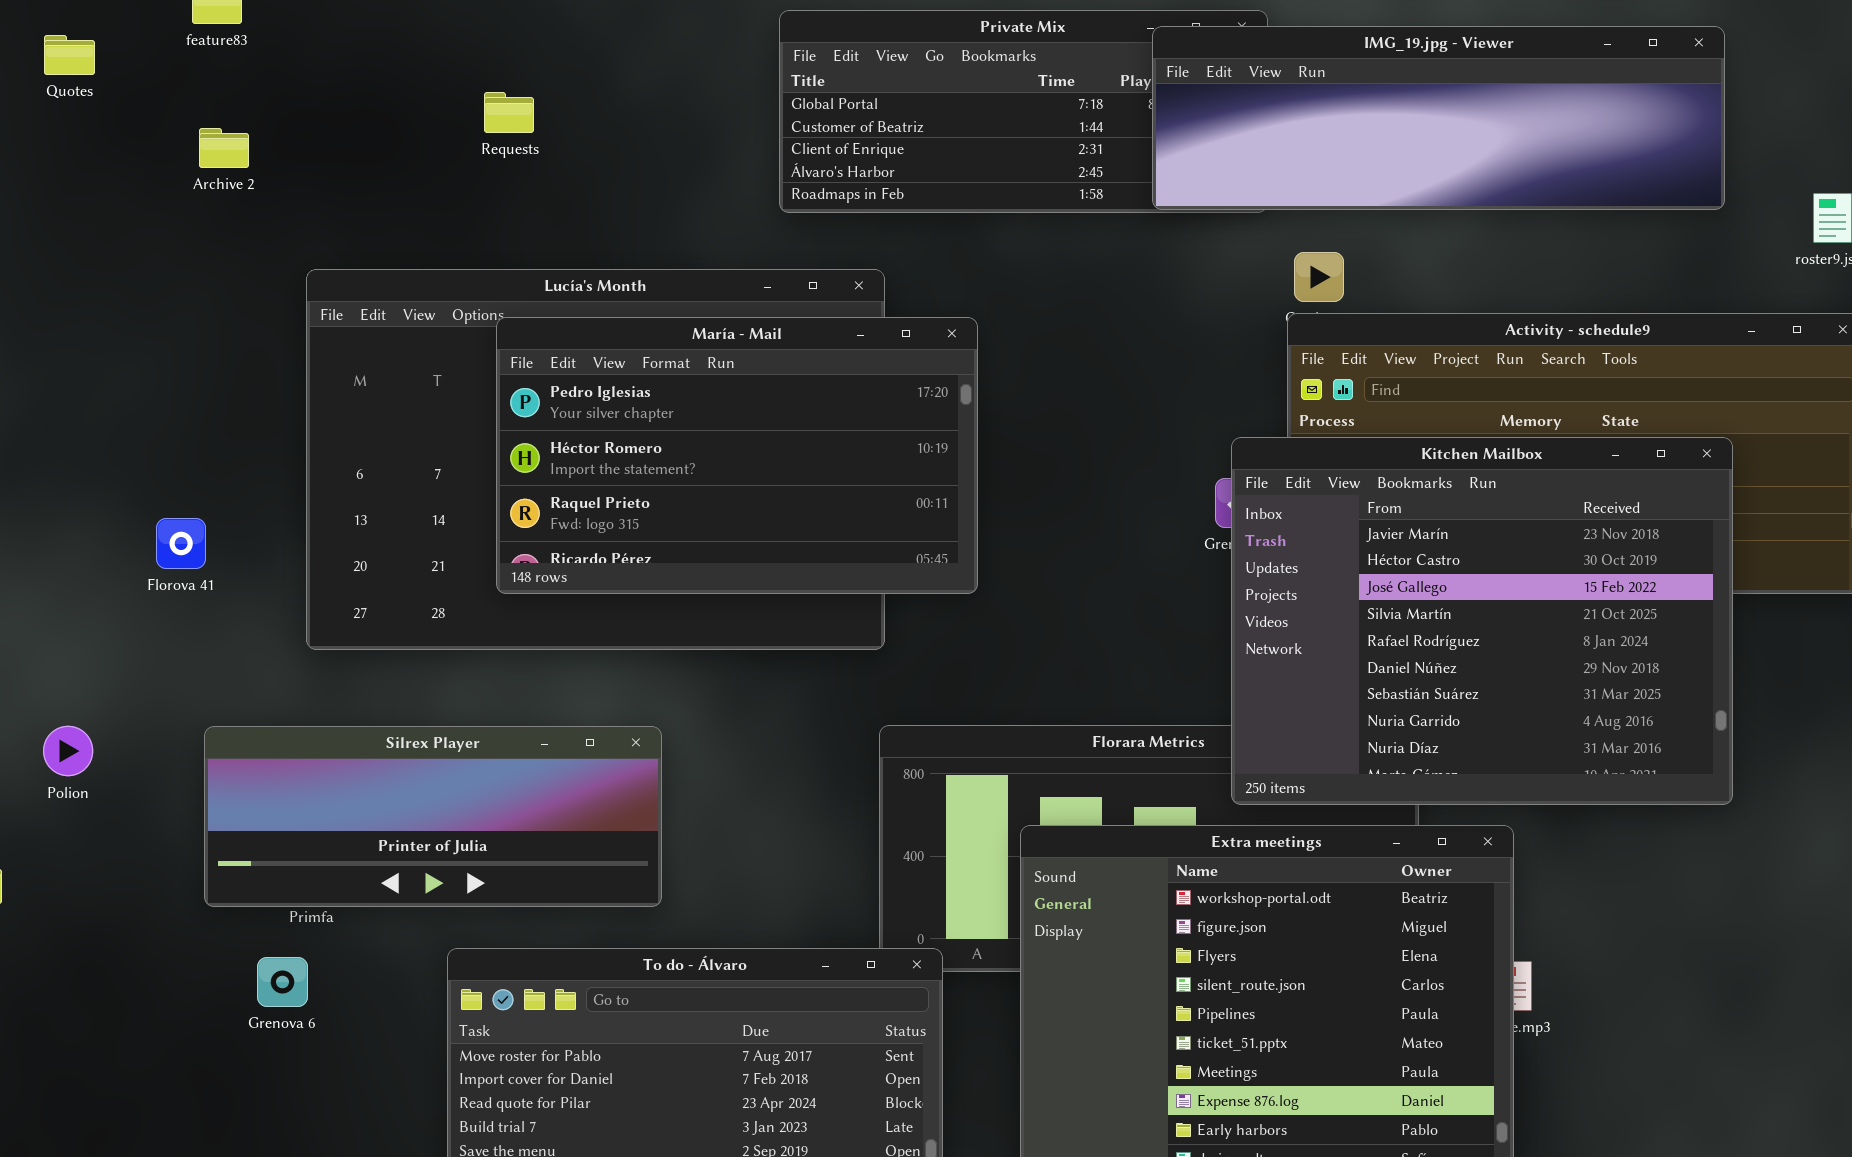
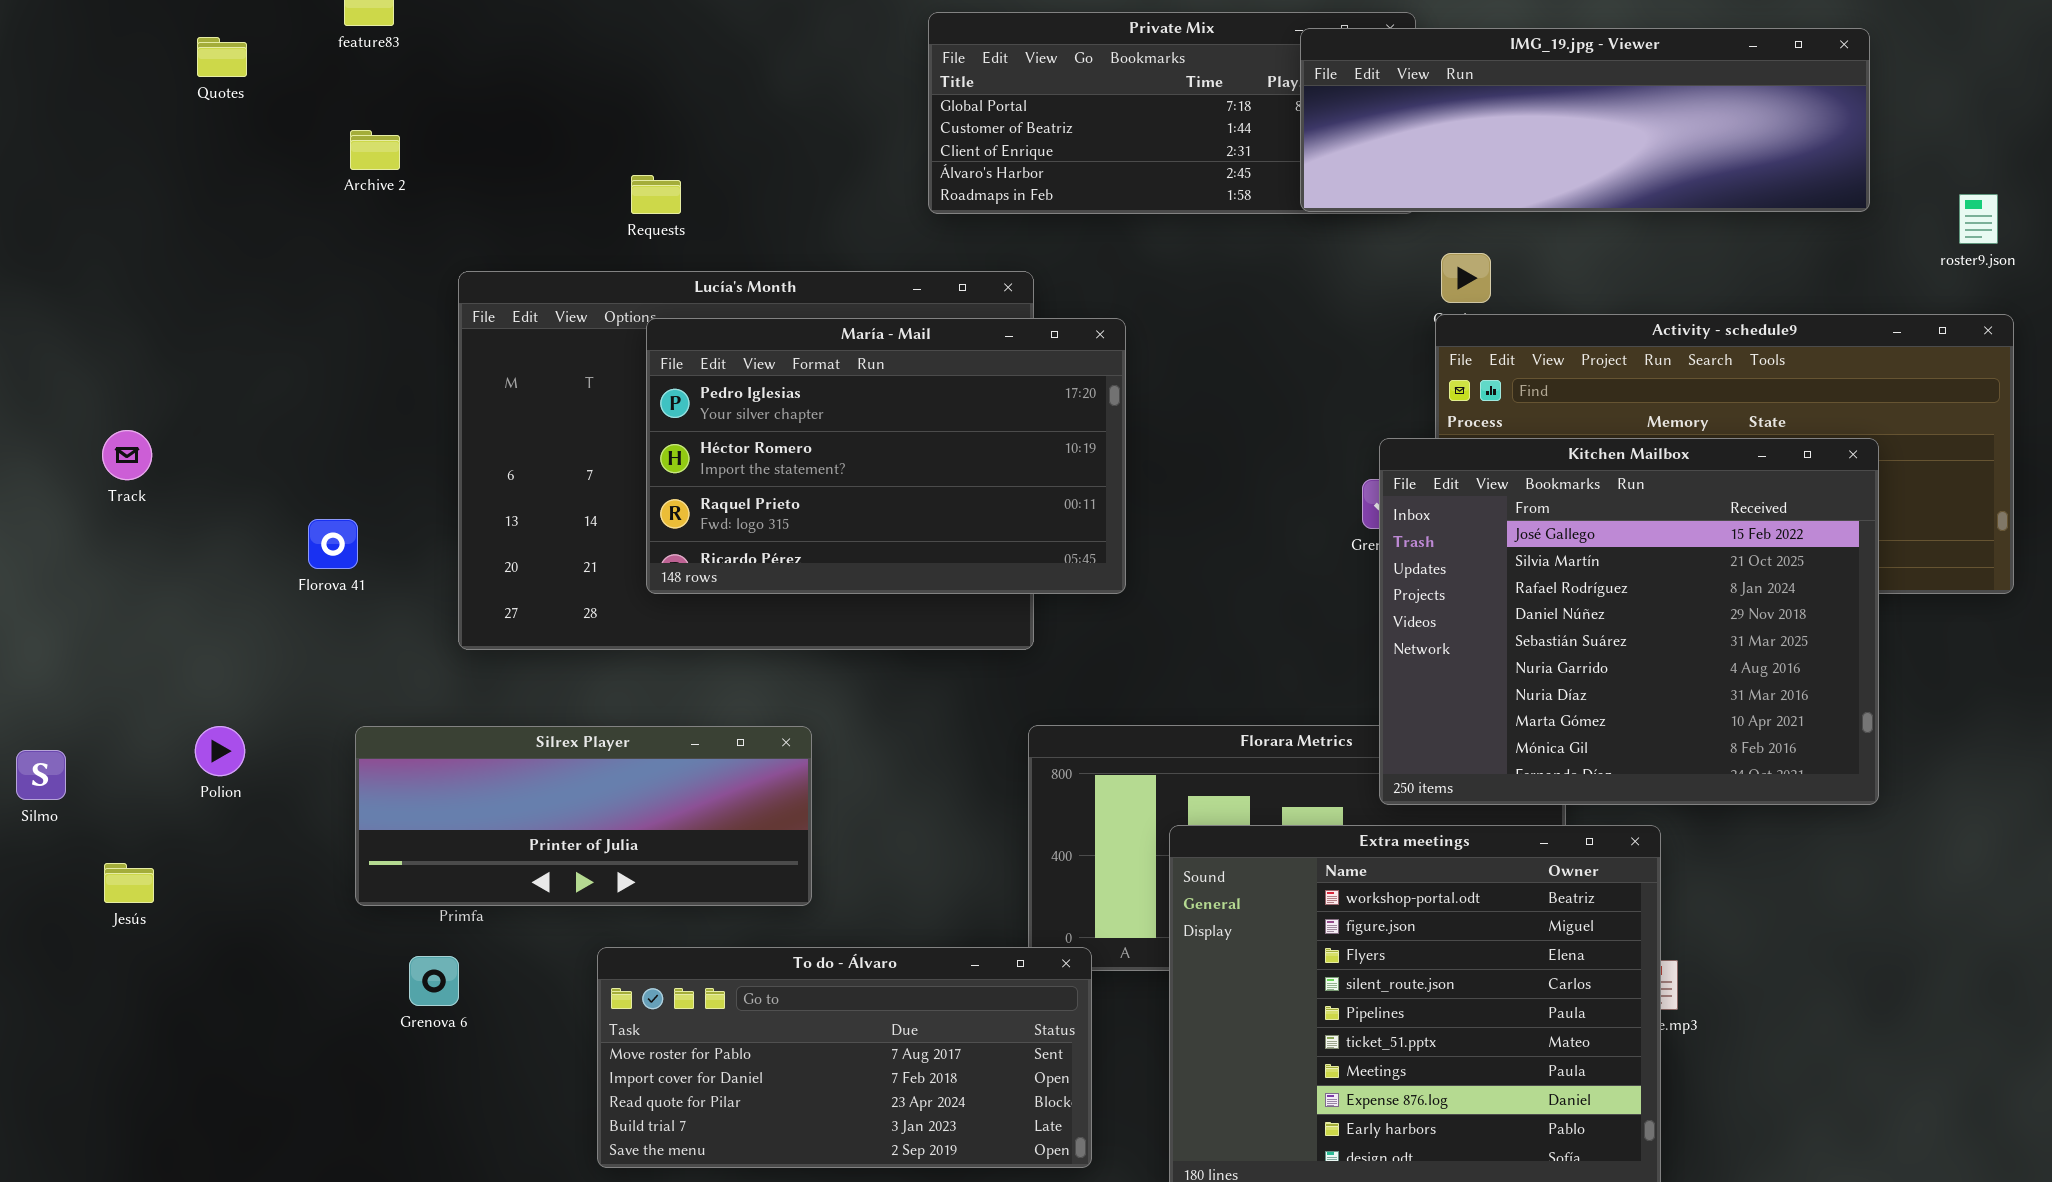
Requests: [484,92,534,133] -> [631,175,681,214], moved
Kitchen Mailbox: [1231,437,1733,805] -> [1379,438,1879,805], scrolled down 2 rows

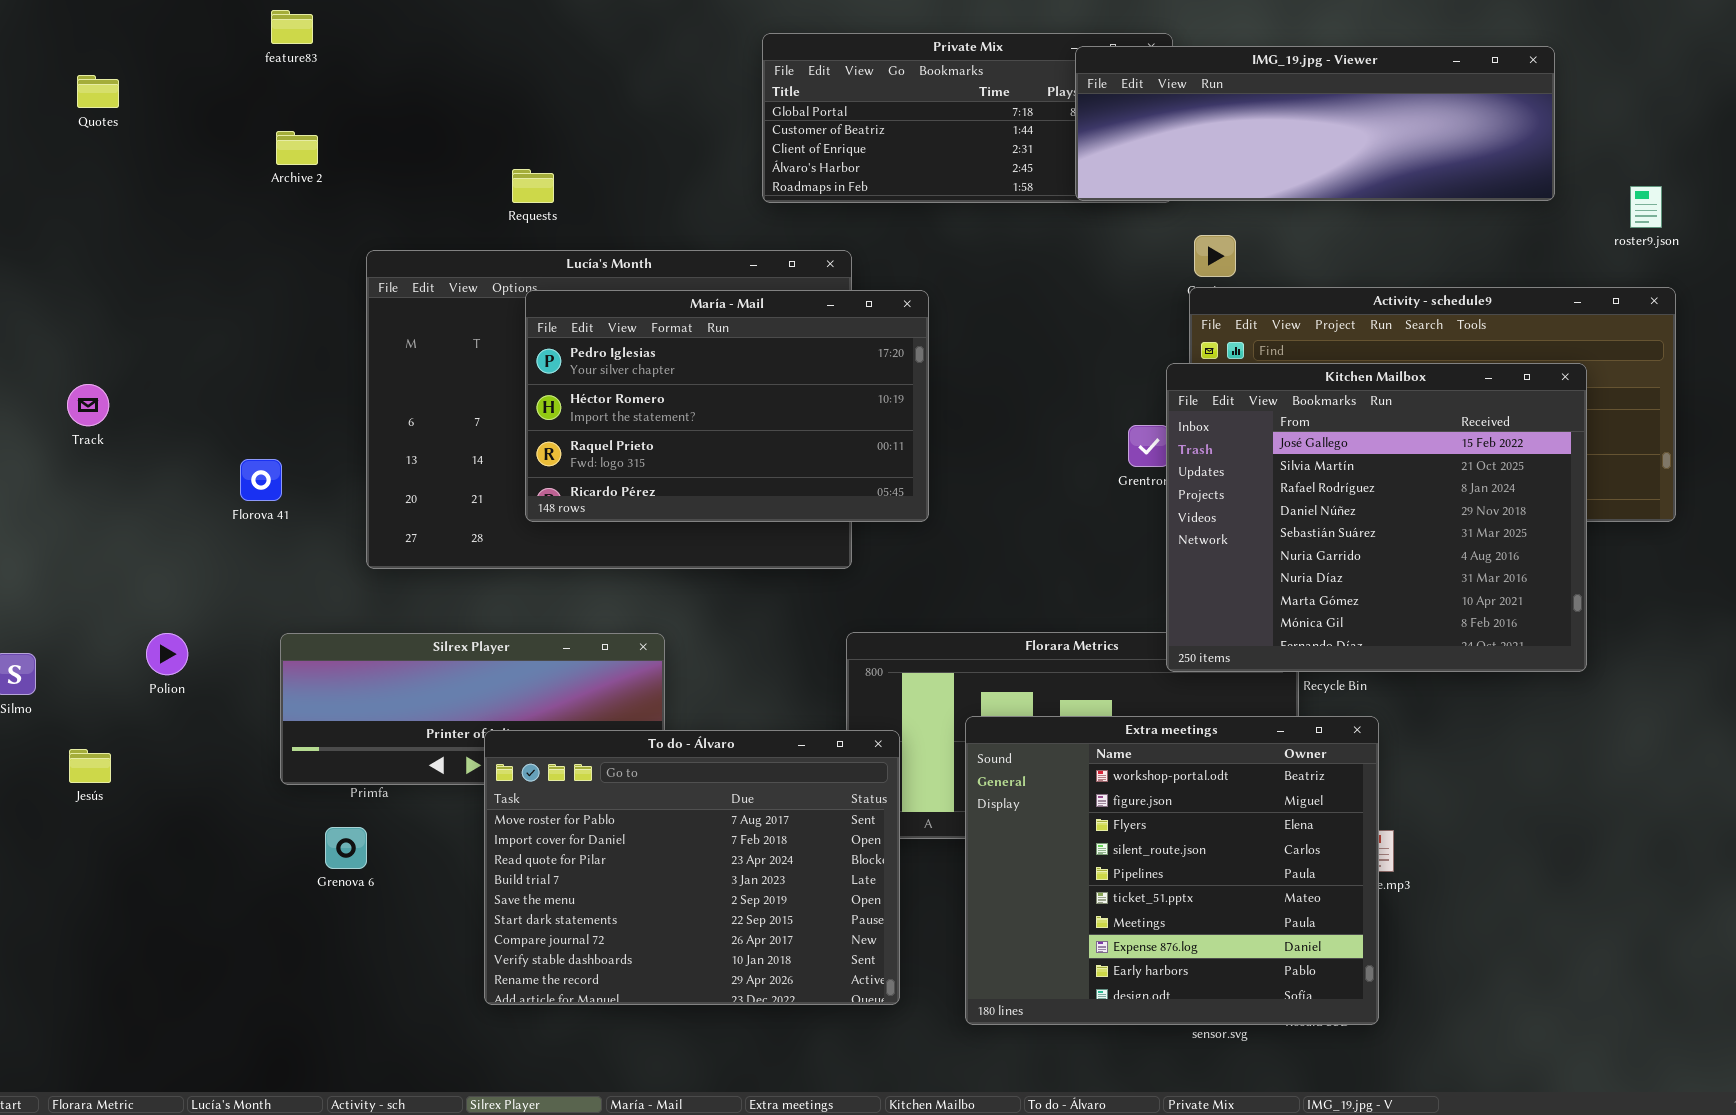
Quotes: [197,37,247,77] -> [77,75,119,108], moved
Kitchen Mailbox: [1379,438,1879,805] -> [1166,363,1587,672], moved
To do - Álvaro: [597,947,1092,1168] -> [484,730,900,1005], resized

